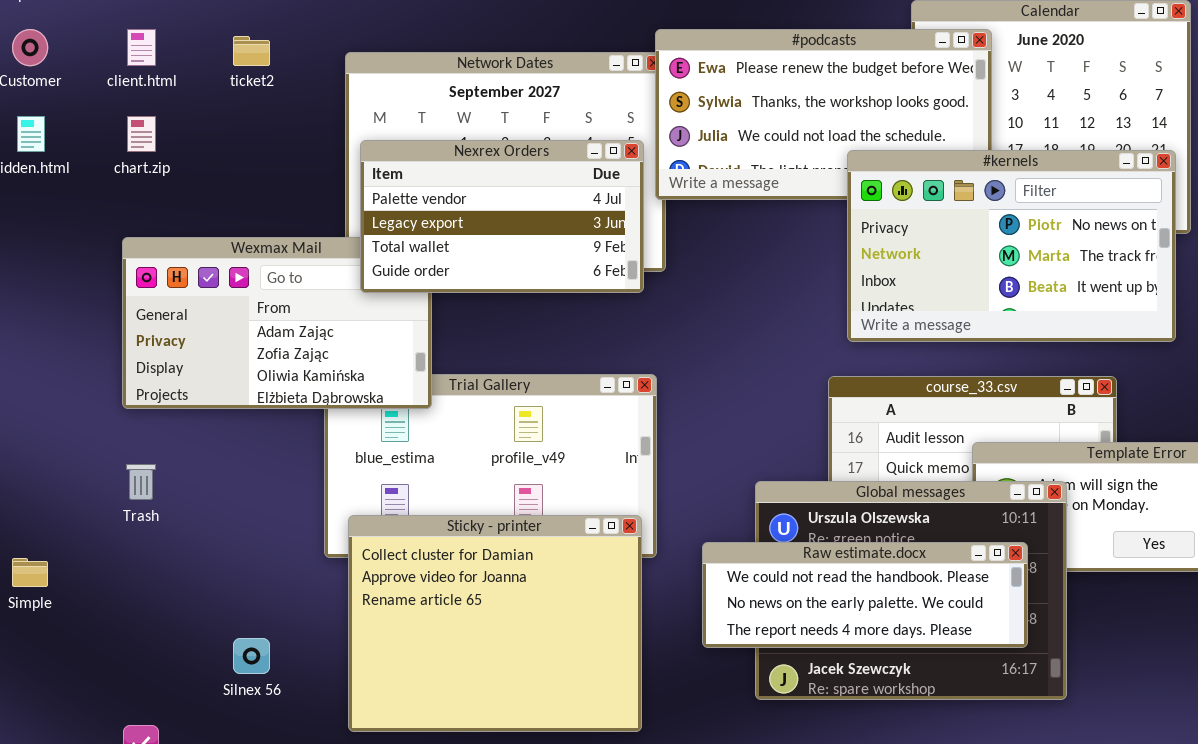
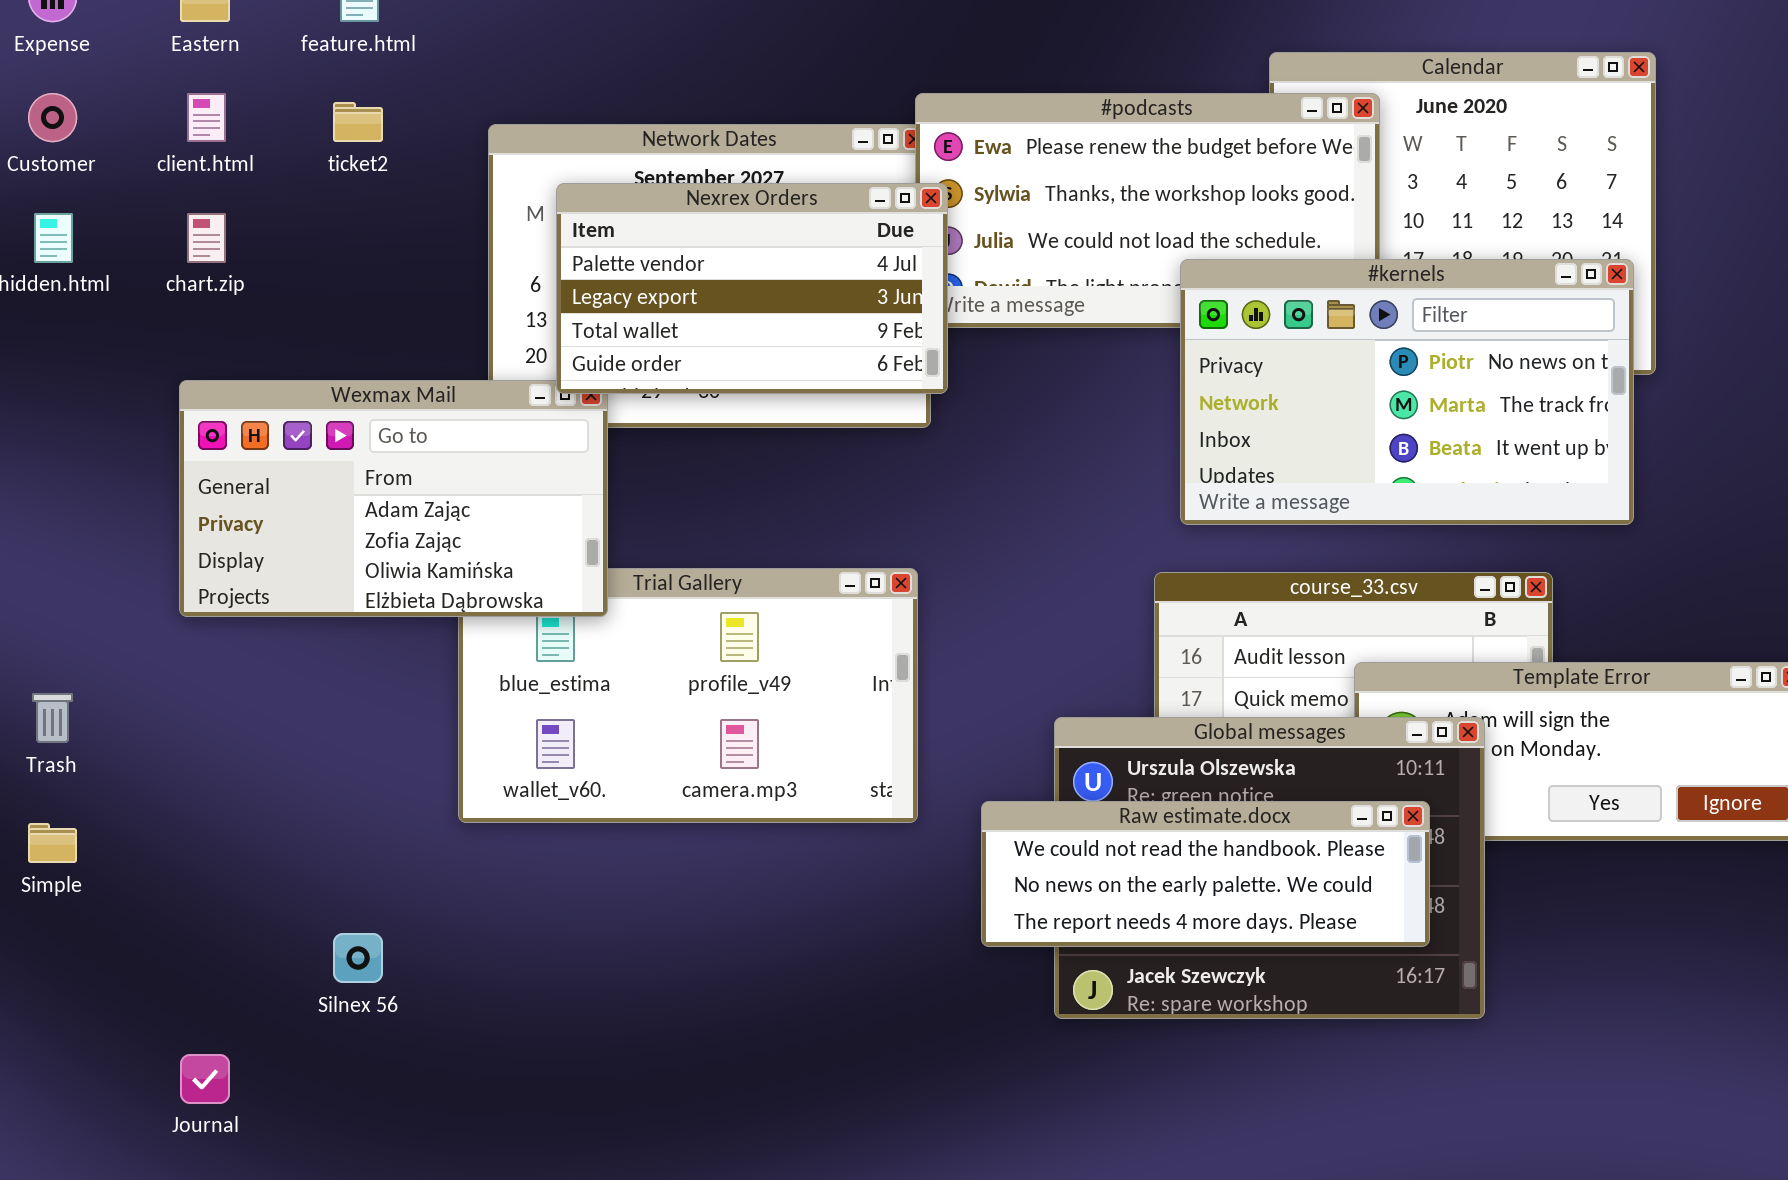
Nexrex Orders: [360,140,644,293] -> [556,183,948,394], moved
Trash: [126,464,156,500] -> [32,693,73,743], moved
Sticky - printer: [348,515,642,732] -> none, closed

